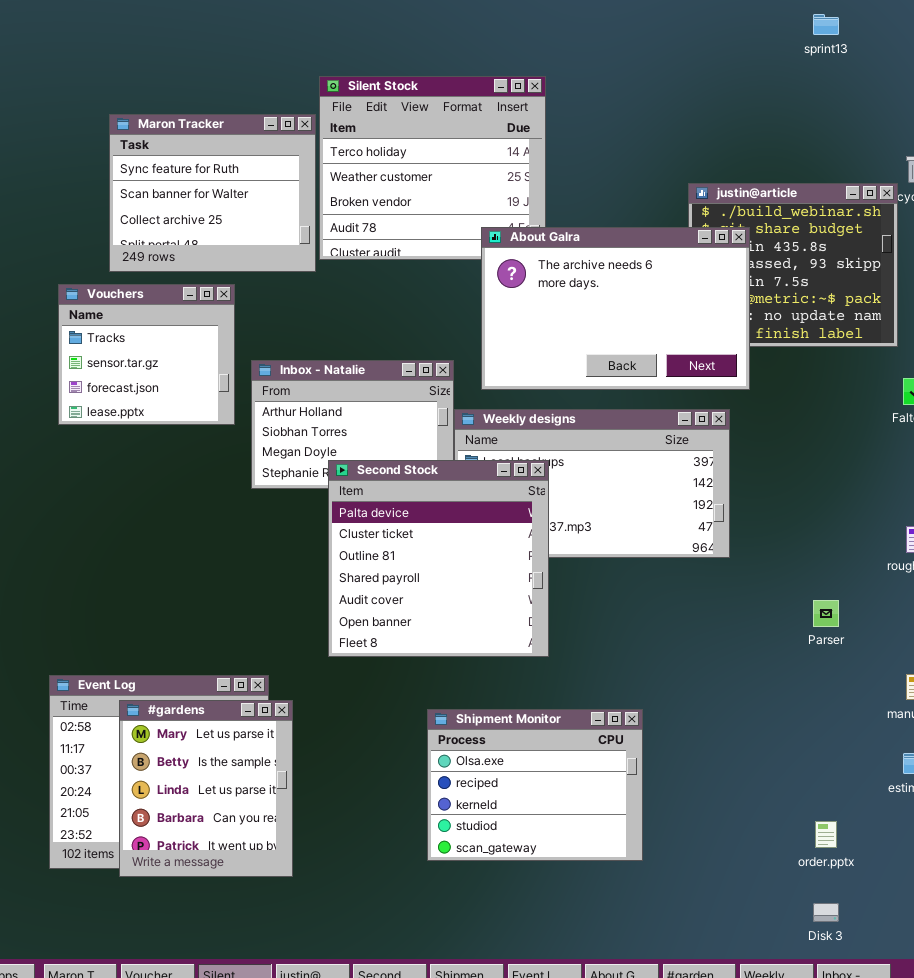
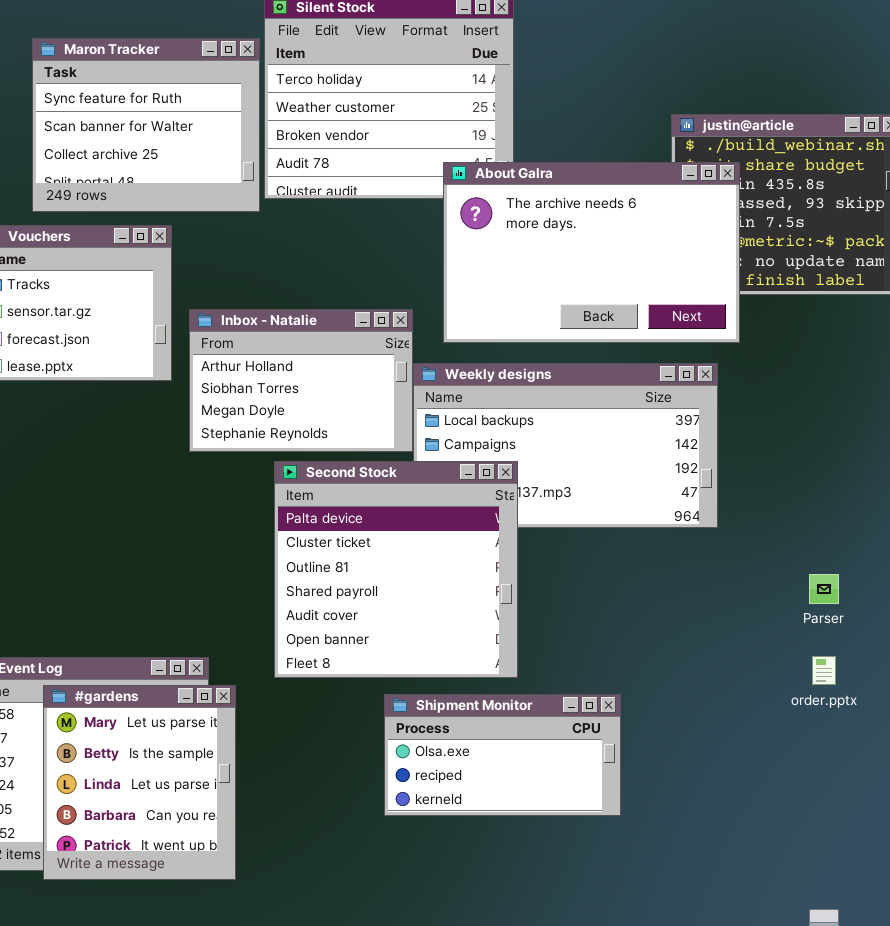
Second Stock: [328,460,549,657] -> [274,461,518,678], moved
Shipment Monitor: [427,709,643,861] -> [384,694,621,816], resized
order.pptx: [815,821,837,848] -> [812,656,836,685], moved

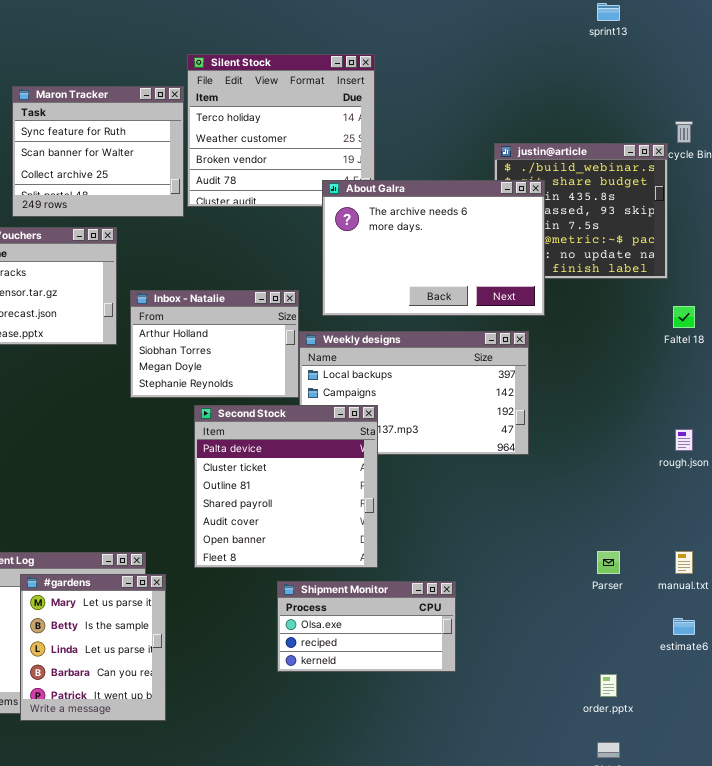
Parser: [809,574,839,604] -> [597,551,620,574], moved
order.pptx: [812,656,836,685] -> [600,674,617,697], moved

